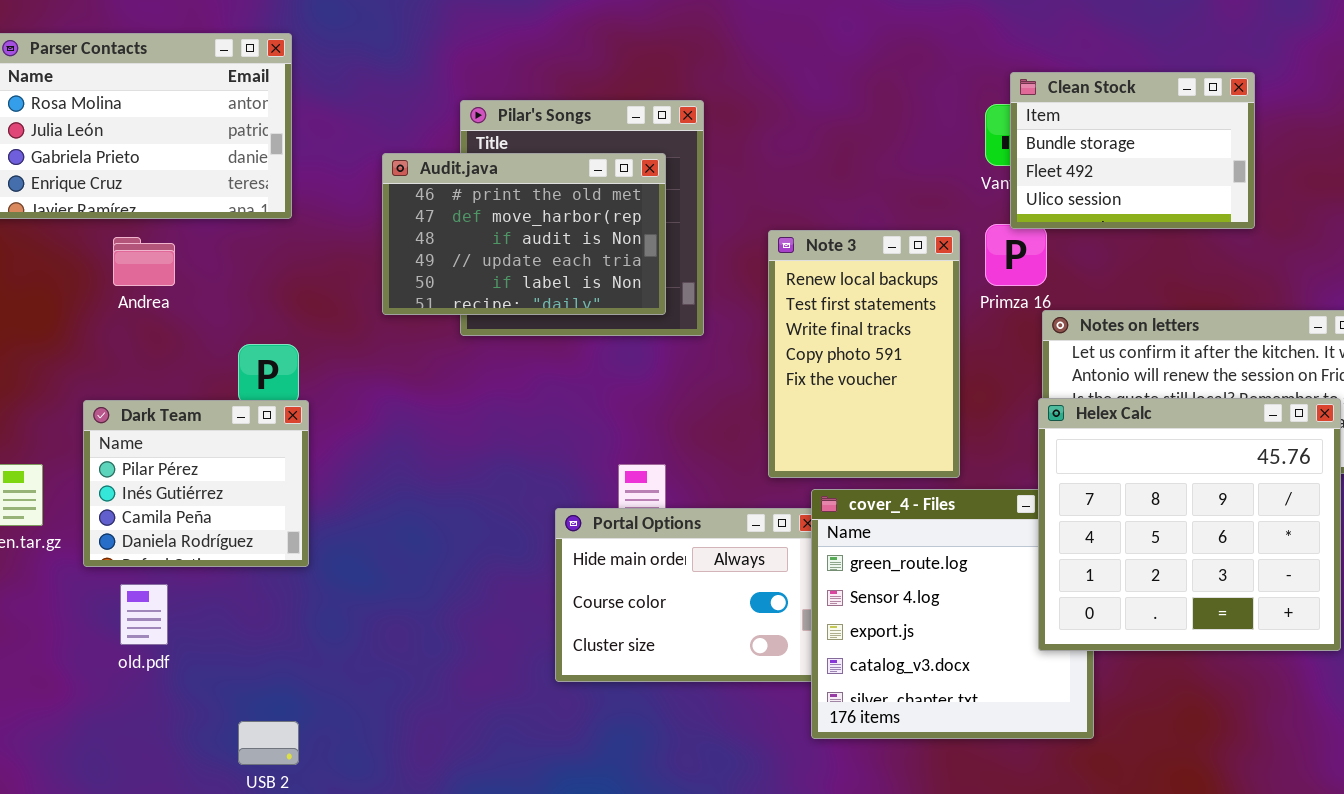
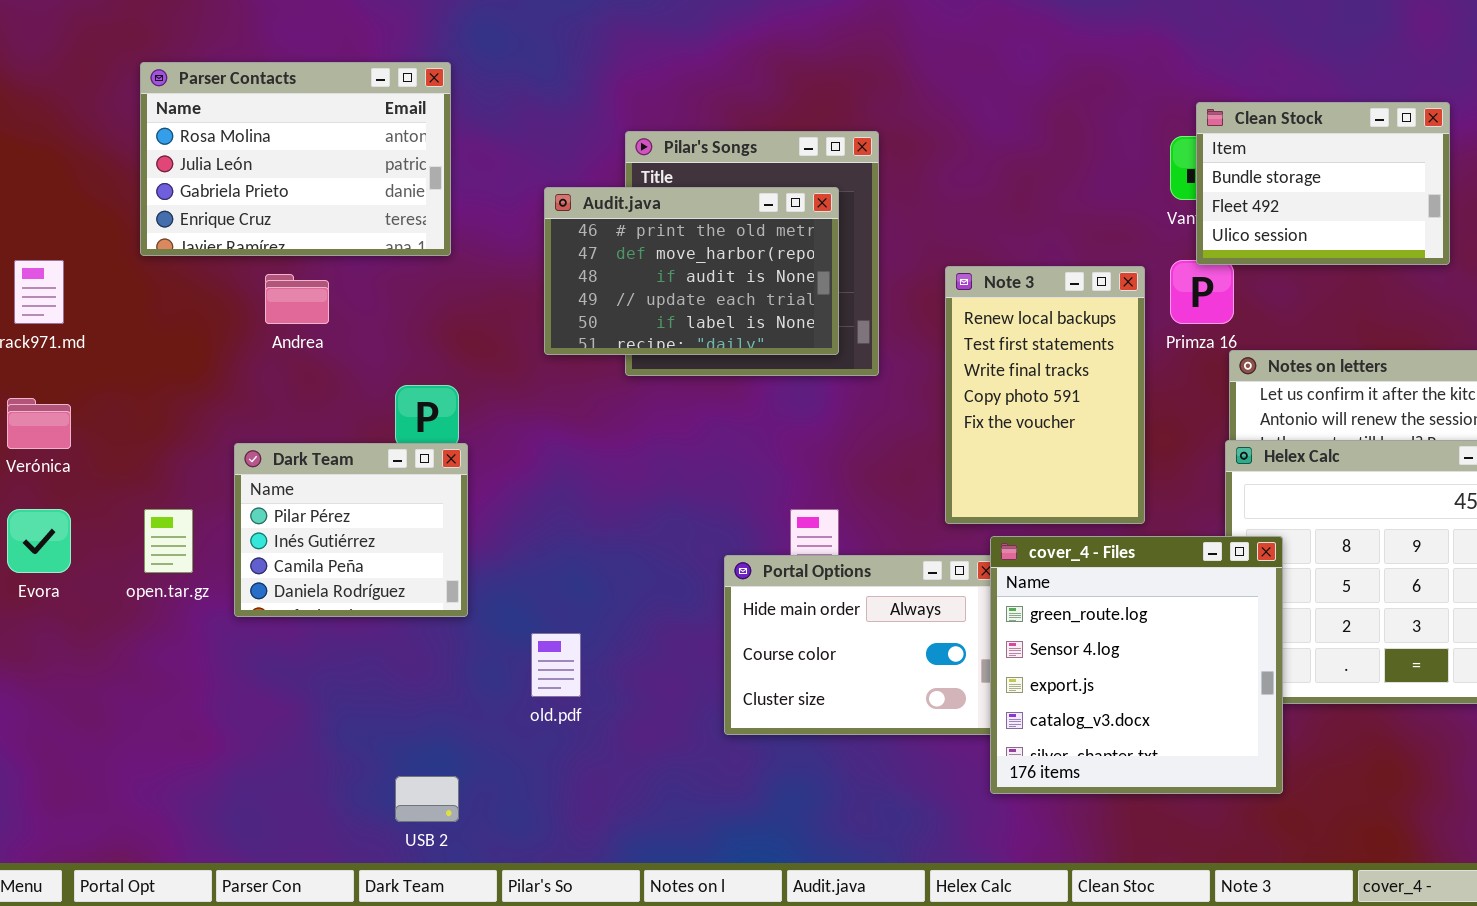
cover_4 - Files: [811,489,1094,739] -> [990,536,1283,794], raised
old.pdf: [120,584,168,645] -> [531,633,581,697], moved

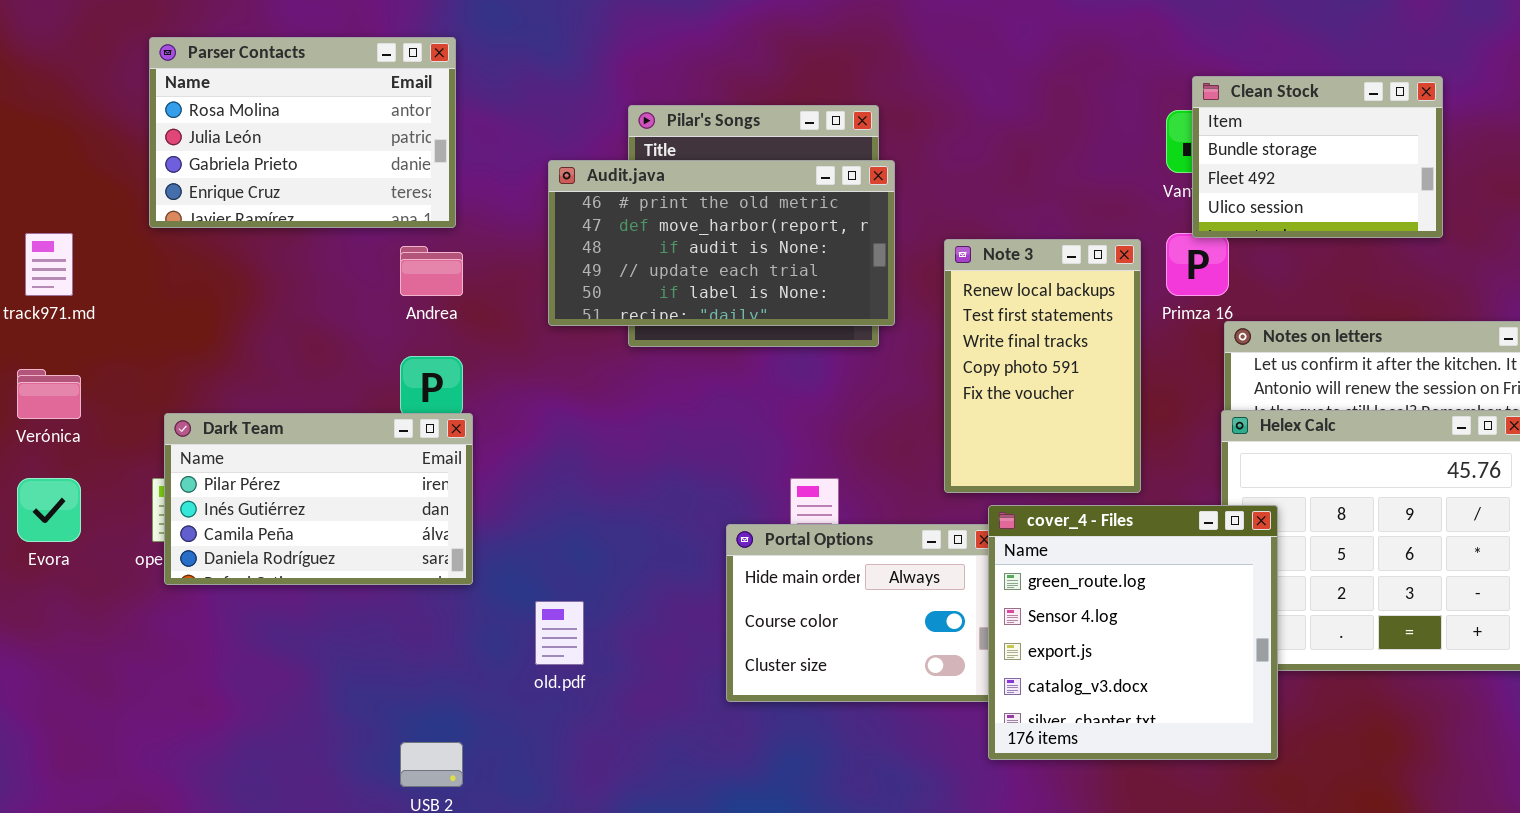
Audit.java: [544,187,839,355] -> [548,160,895,326], resized
Andrea: [265,274,329,324] -> [400,246,463,296], moved
Dark Team: [234,443,468,617] -> [164,413,473,585], resized

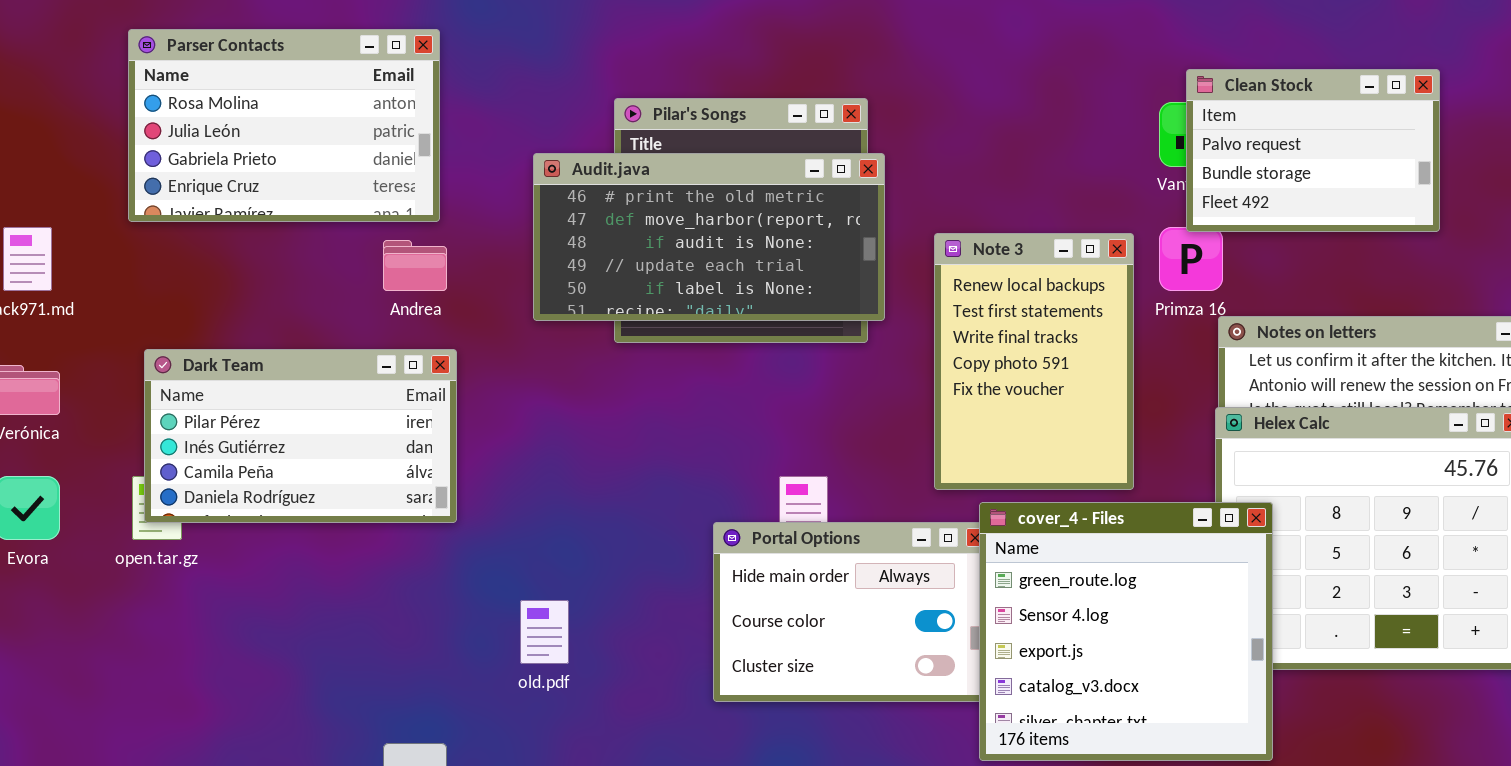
Clean Stock: [1192,76,1443,238] -> [1186,69,1440,232], scrolled up 1 row
Dark Team: [164,413,473,585] -> [144,349,457,523], moved

